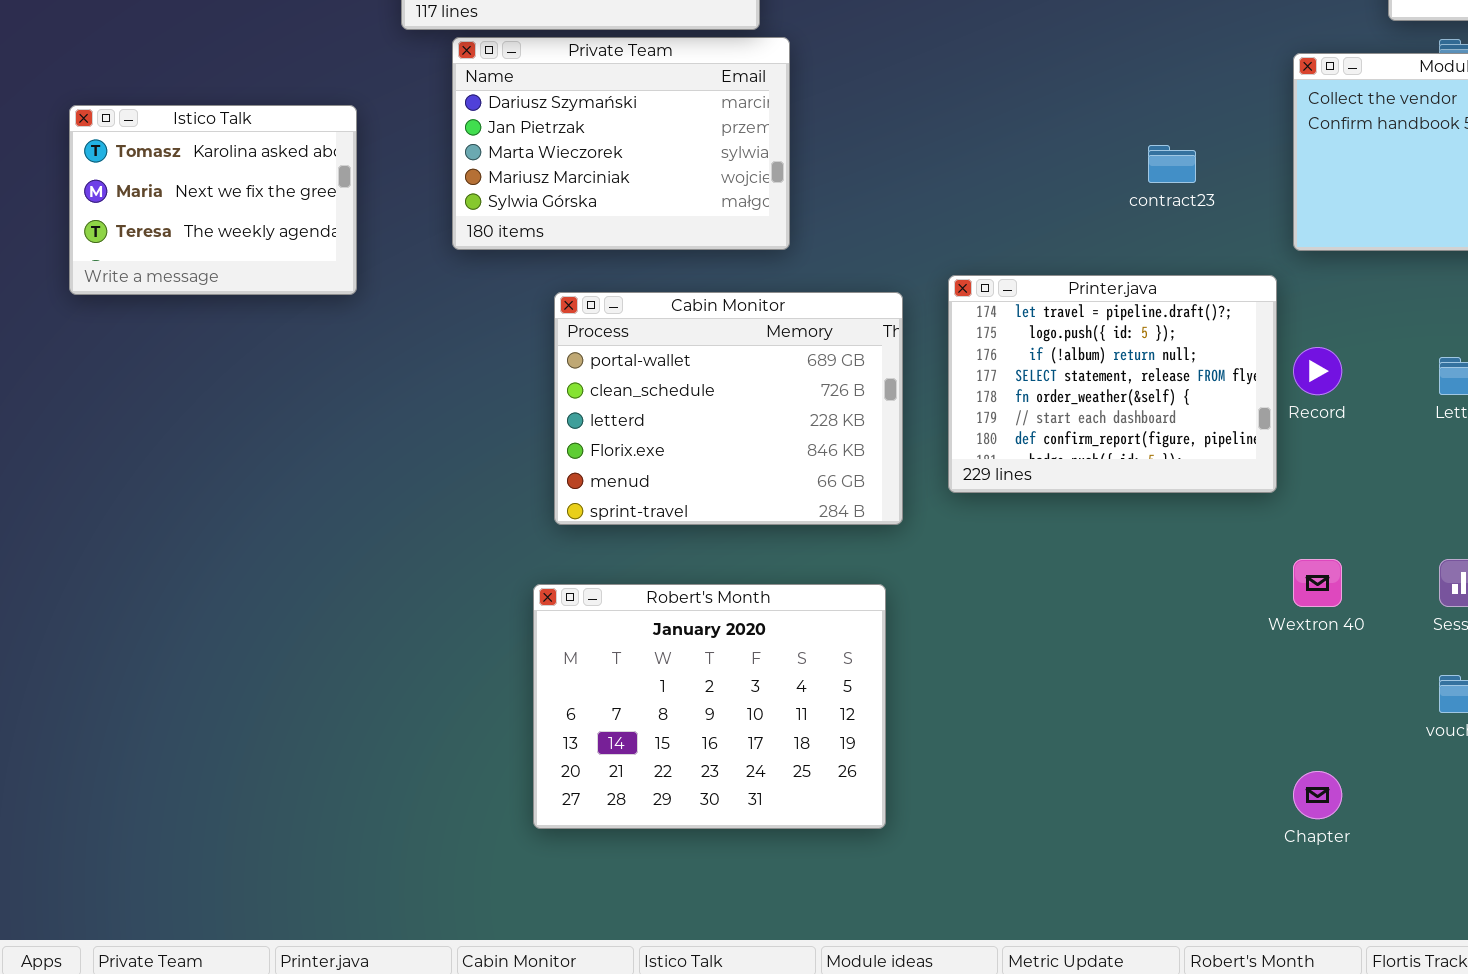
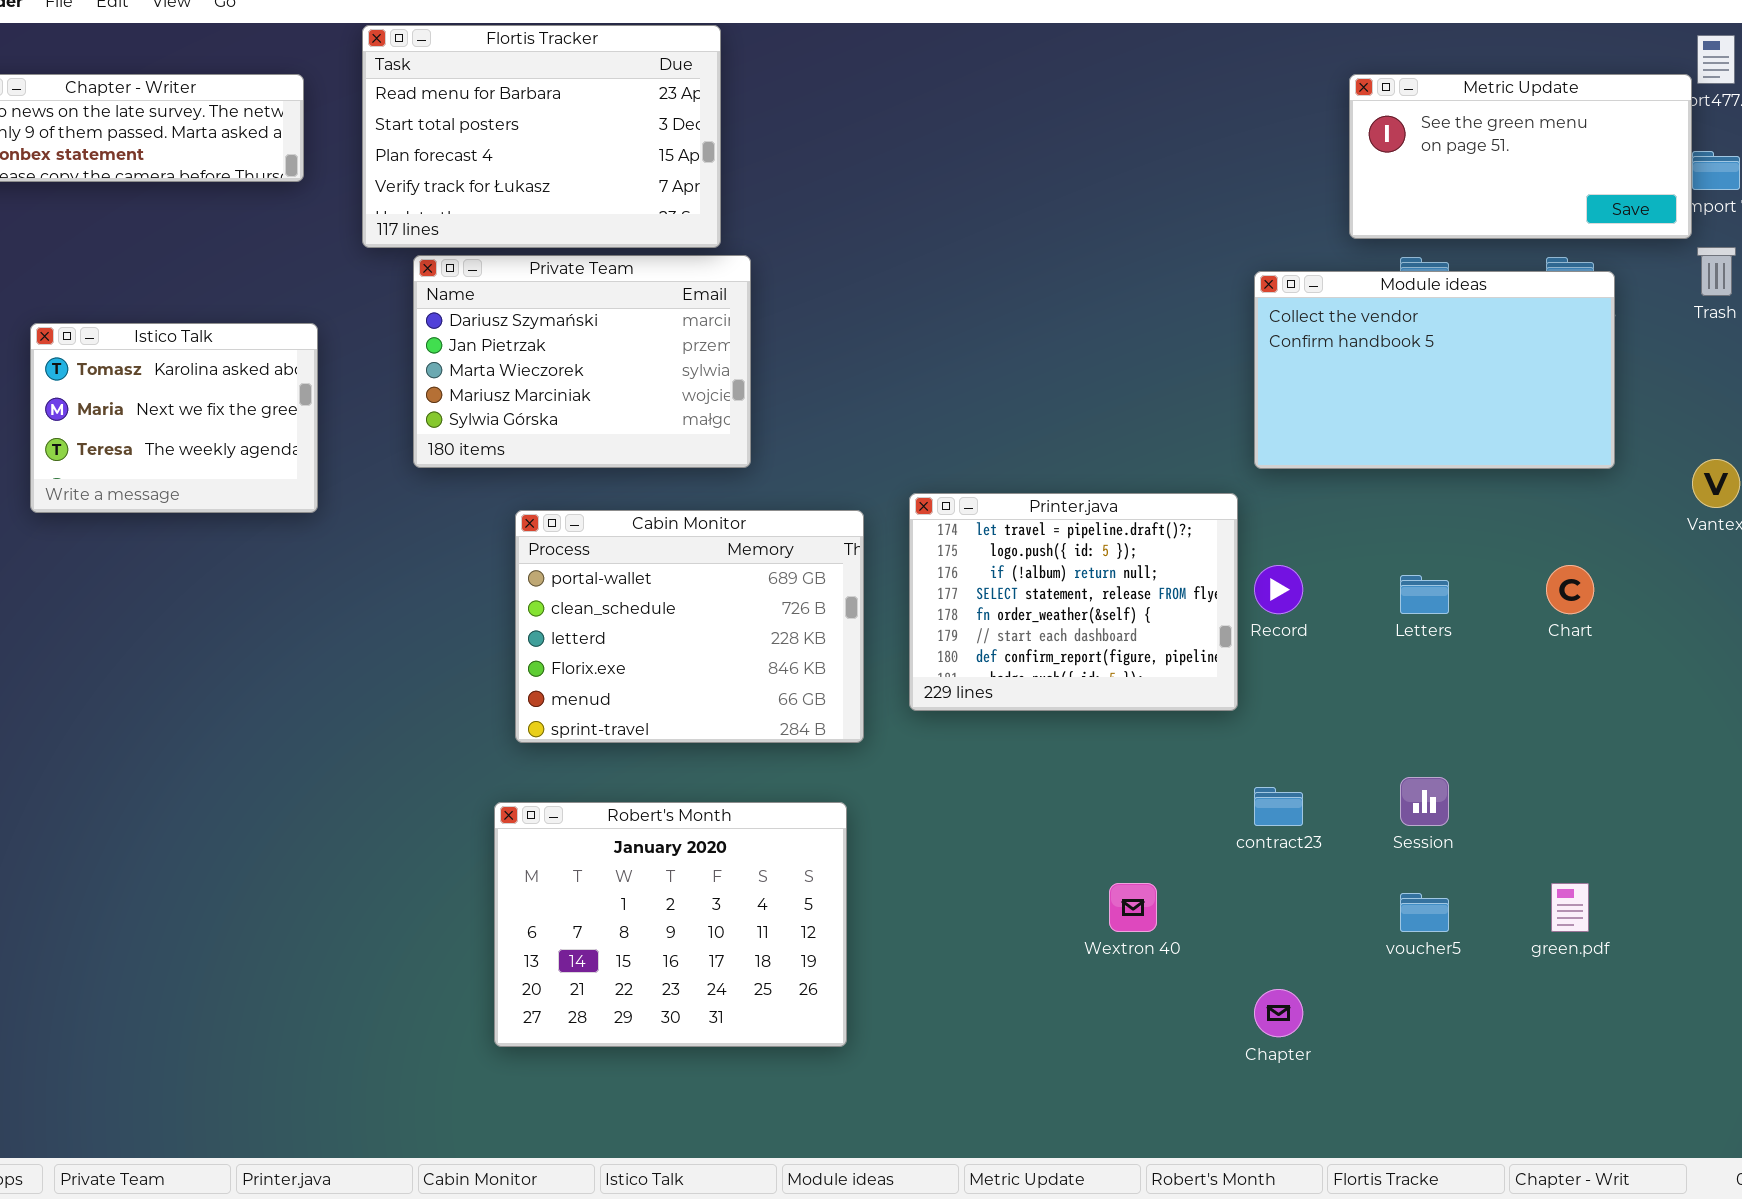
contract23: [1148,145,1196,183] -> [1254,787,1303,826], moved
Wextron 40: [1293,559,1342,607] -> [1109,883,1157,932], moved

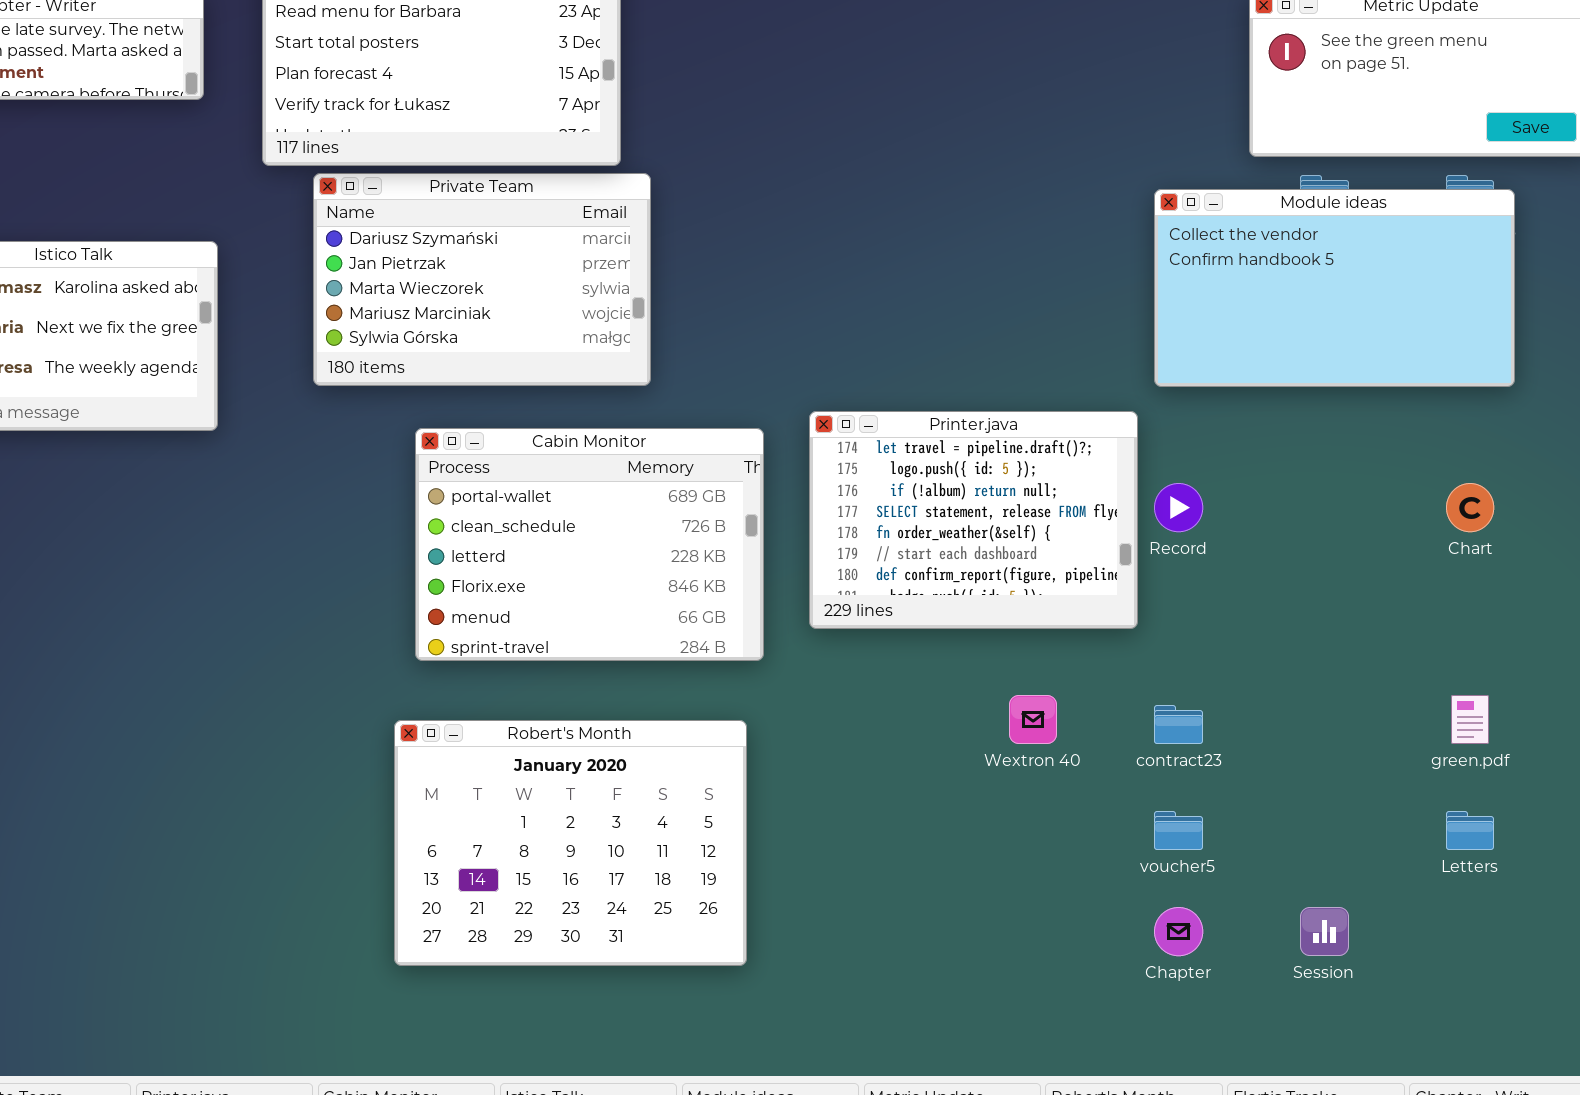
Letters: [1400,575,1449,614] -> [1446,811,1494,850], moved
Session: [1400,777,1449,826] -> [1300,907,1349,956], moved
Wextron 40: [1109,883,1157,932] -> [1009,695,1057,744], moved
green.pdf: [1551,883,1589,932] -> [1451,695,1489,744], moved
voucher5: [1400,893,1449,932] -> [1154,811,1203,850], moved

